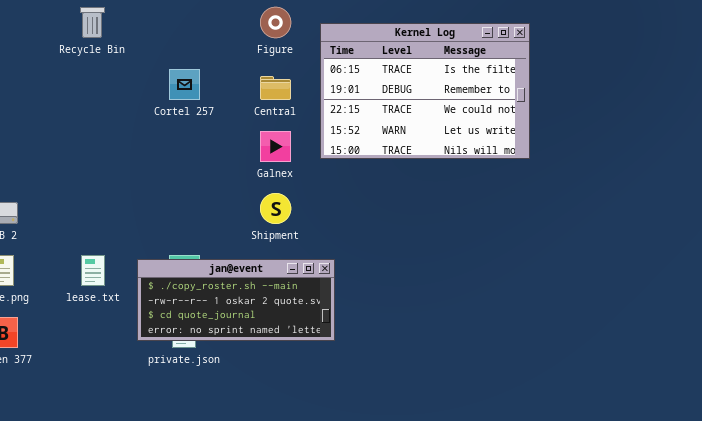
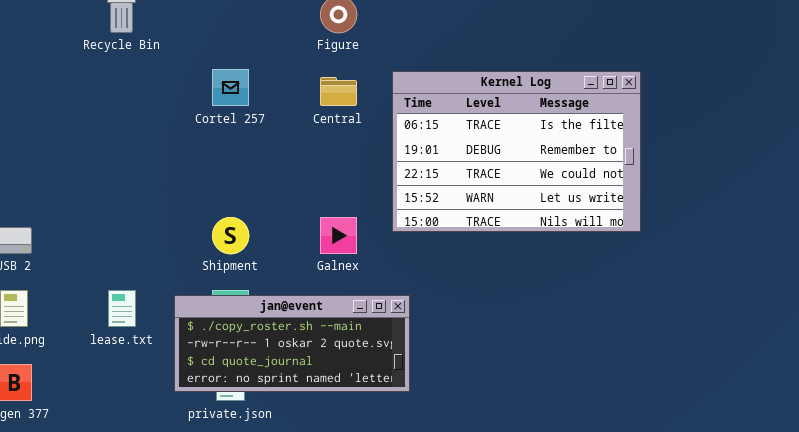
Kernel Log: [320,23,530,159] -> [392,71,641,232], moved
Galnex: [260,131,291,162] -> [320,217,357,254], moved
Shipment: [260,193,291,224] -> [212,217,249,254], moved

